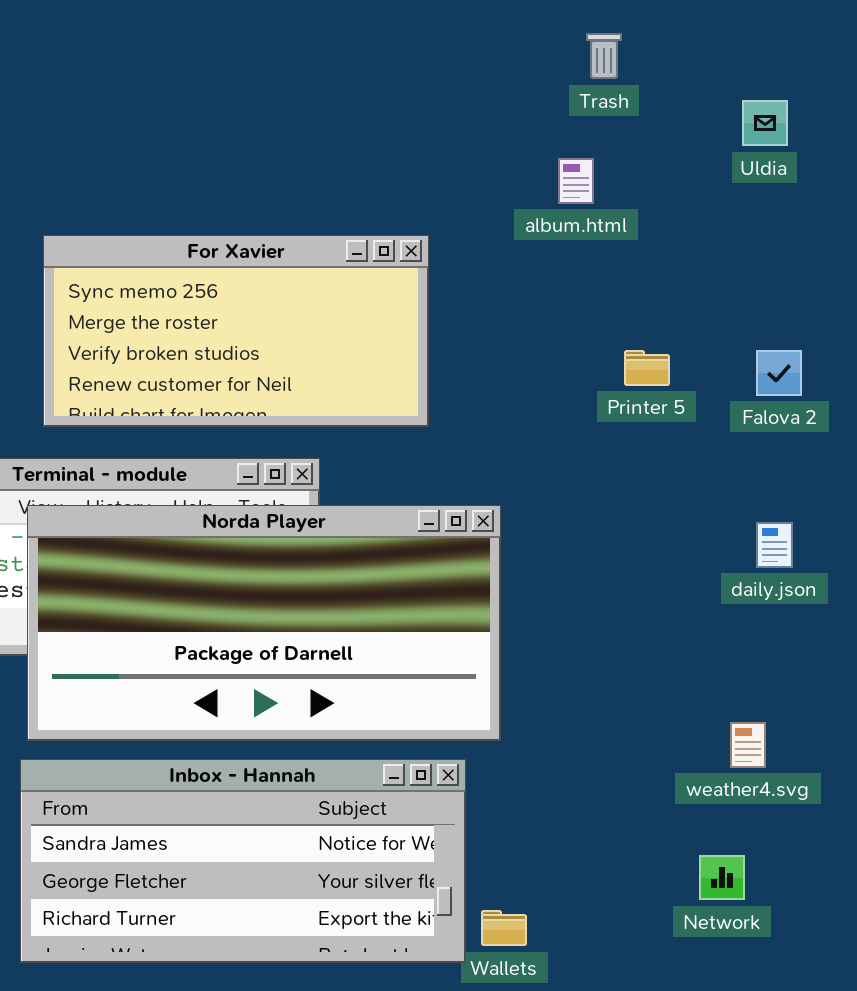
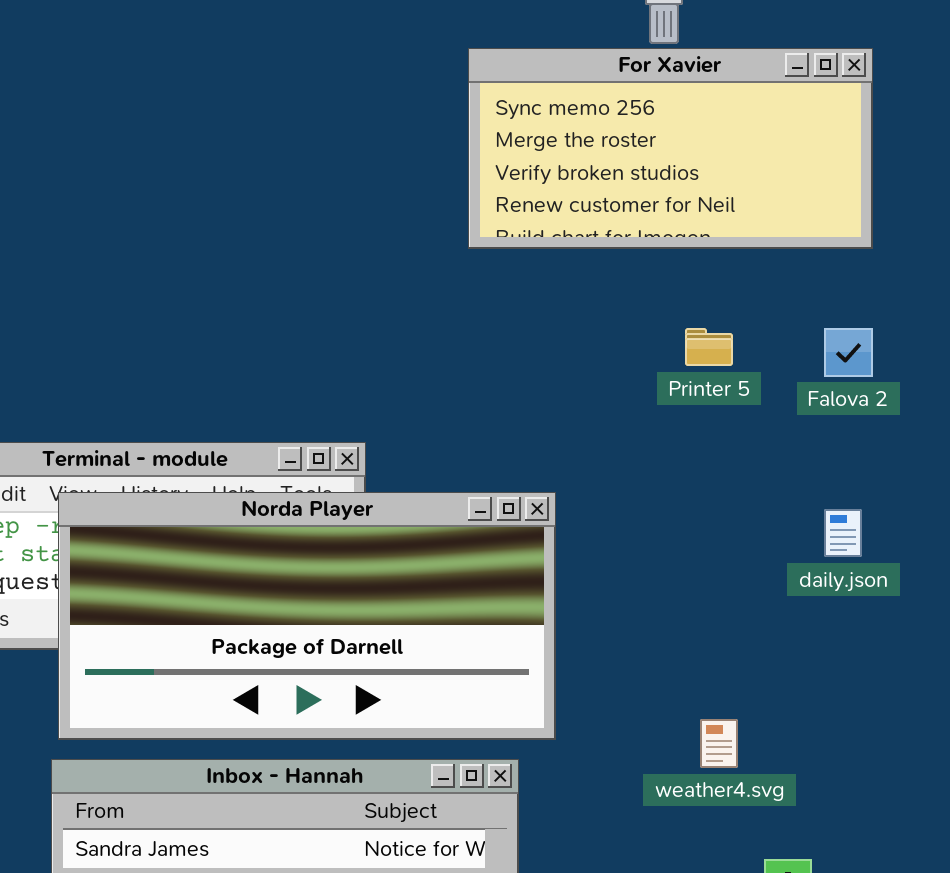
For Xavier: [43,235,429,427] -> [468,48,873,249], moved
weather4.svg: [730,722,766,768] -> [700,719,738,768], moved

